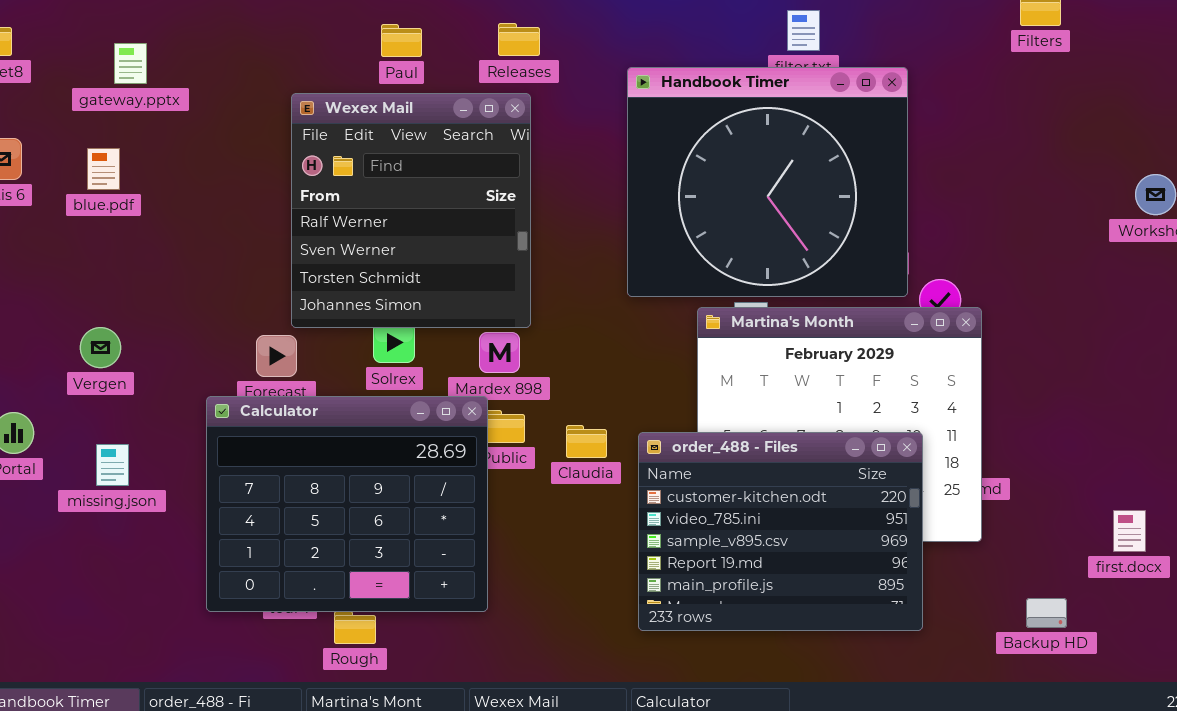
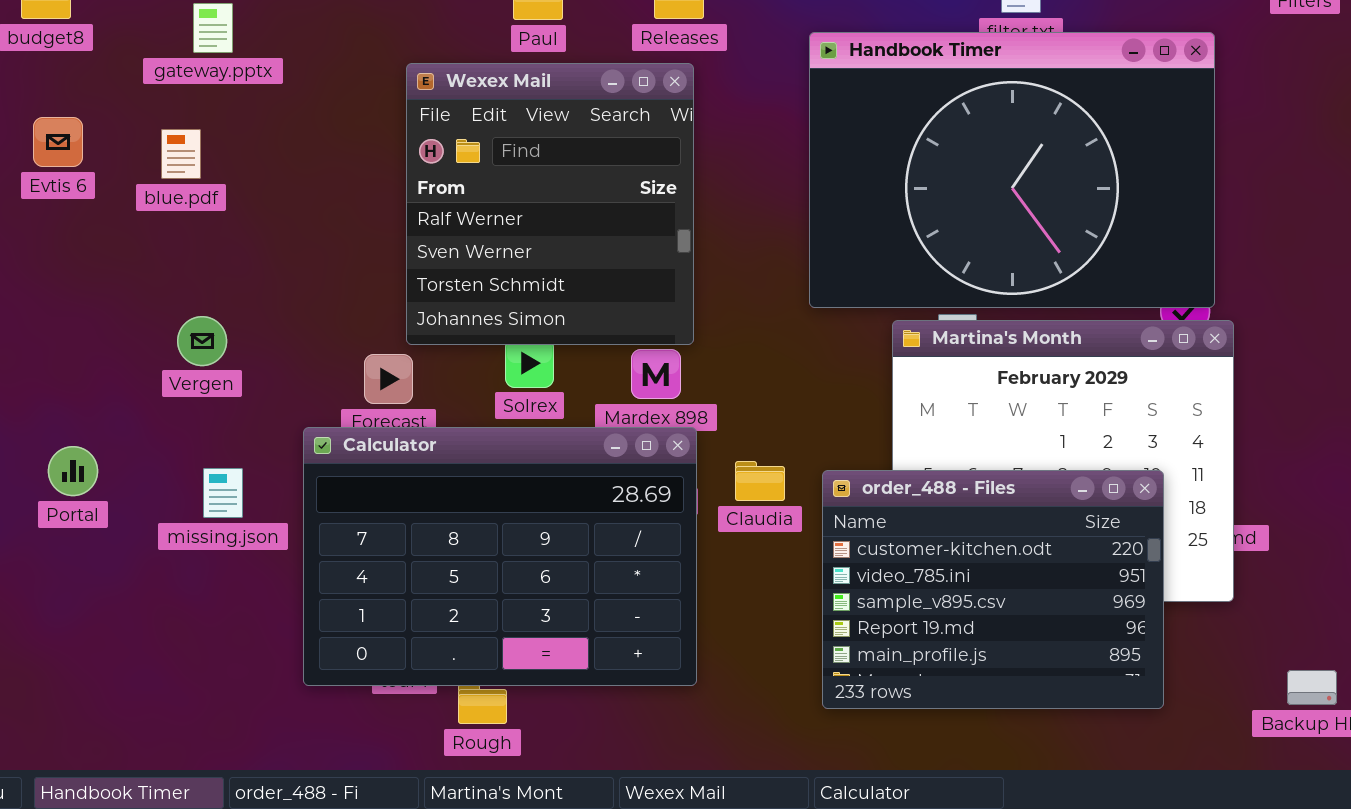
Handbook Timer: [627,67,908,297] -> [809,32,1215,308], resized
Vergen: [80,327,121,368] -> [177,316,227,366], moved
Calculator: [206,396,488,612] -> [303,427,697,686], resized
missing.json: [96,444,129,486] -> [203,468,243,518], moved

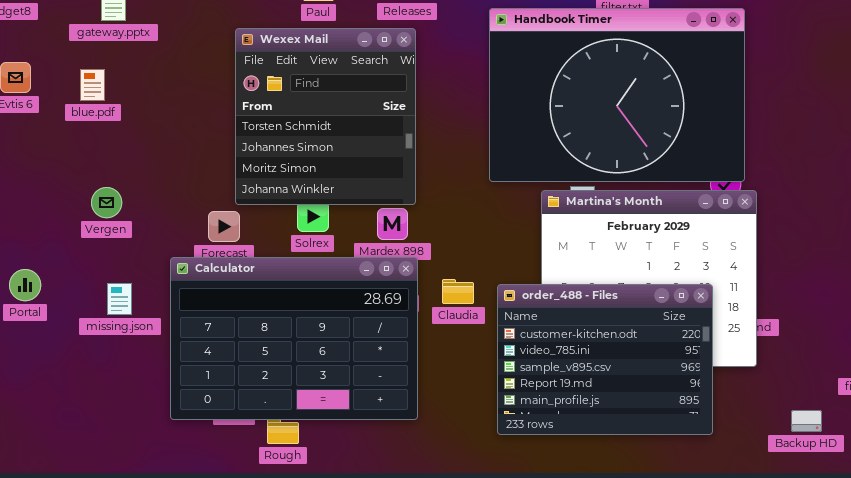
Wexex Mail: [406,63,694,345] -> [235,28,416,205], scrolled down 2 rows

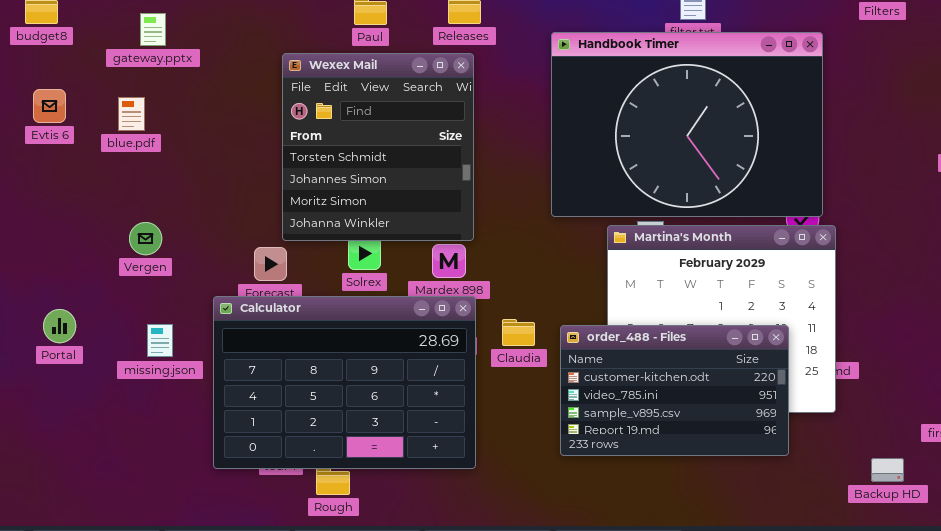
order_488 - Files: [497,284,713,435] -> [560,325,789,456], resized

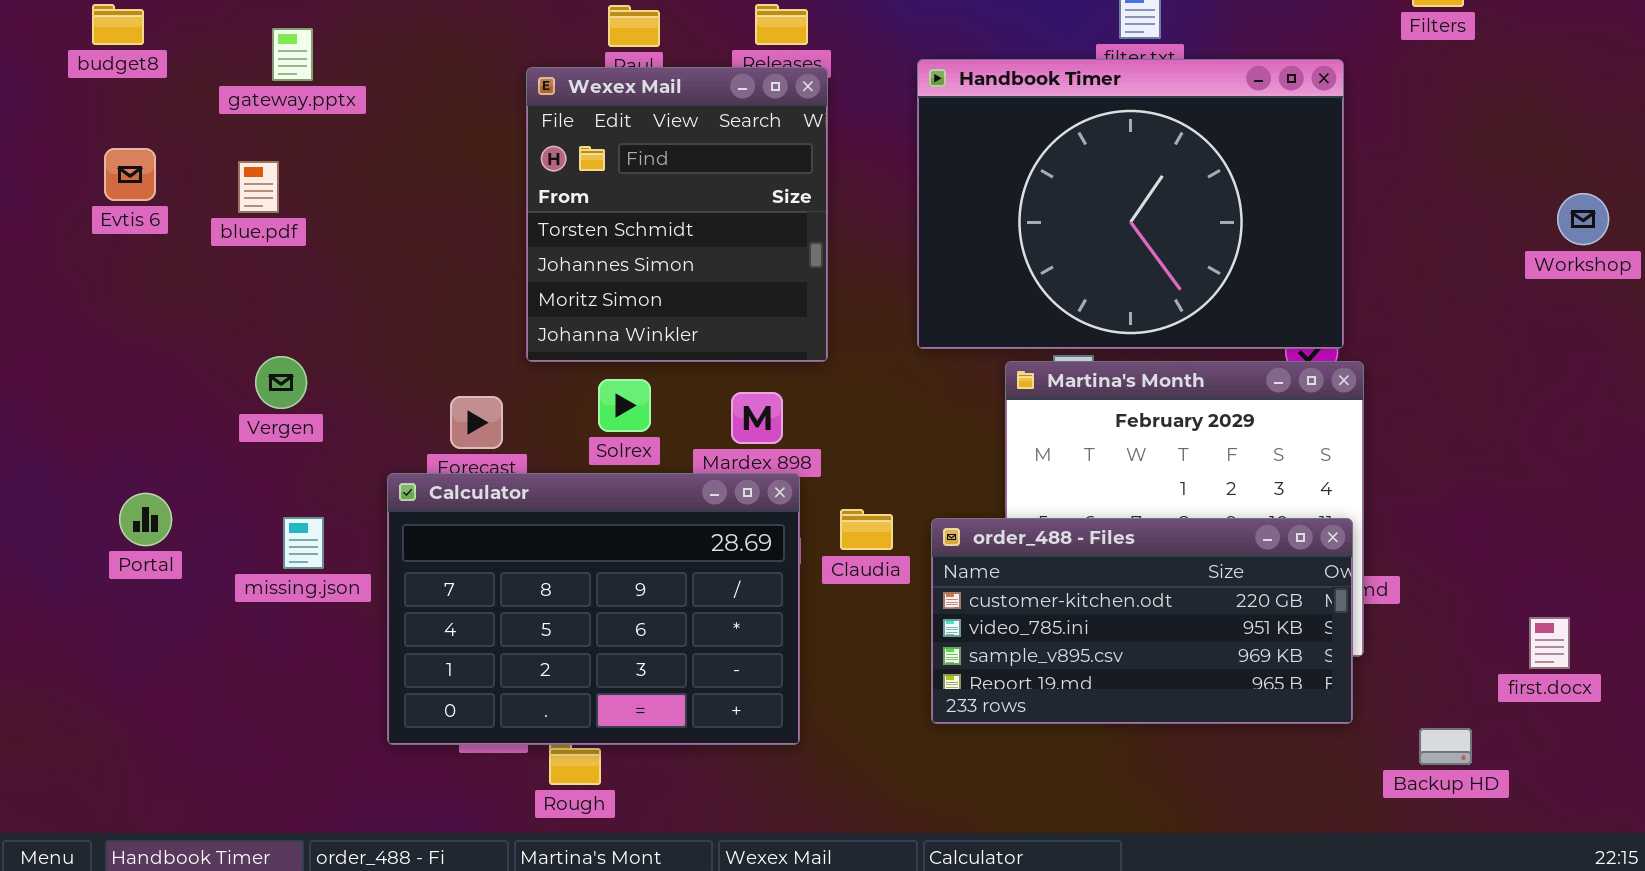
Wexex Mail: [282,53,474,241] -> [526,67,828,362], moved
order_488 - Files: [560,325,789,456] -> [931,518,1353,724], resized

